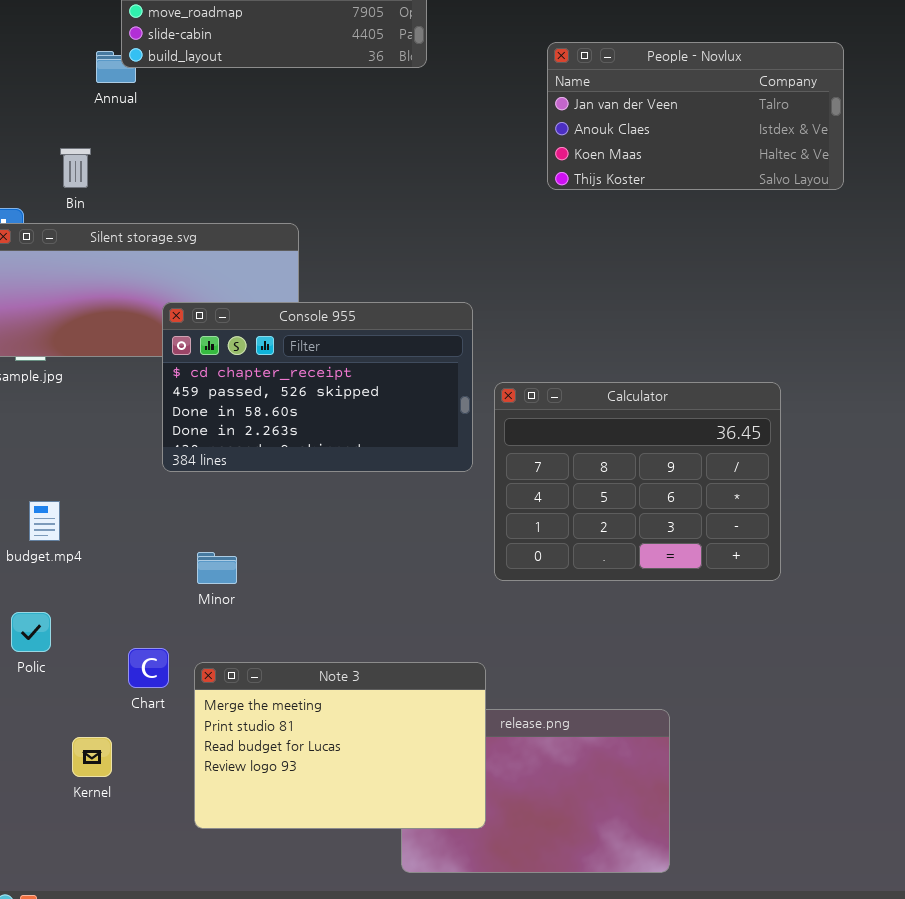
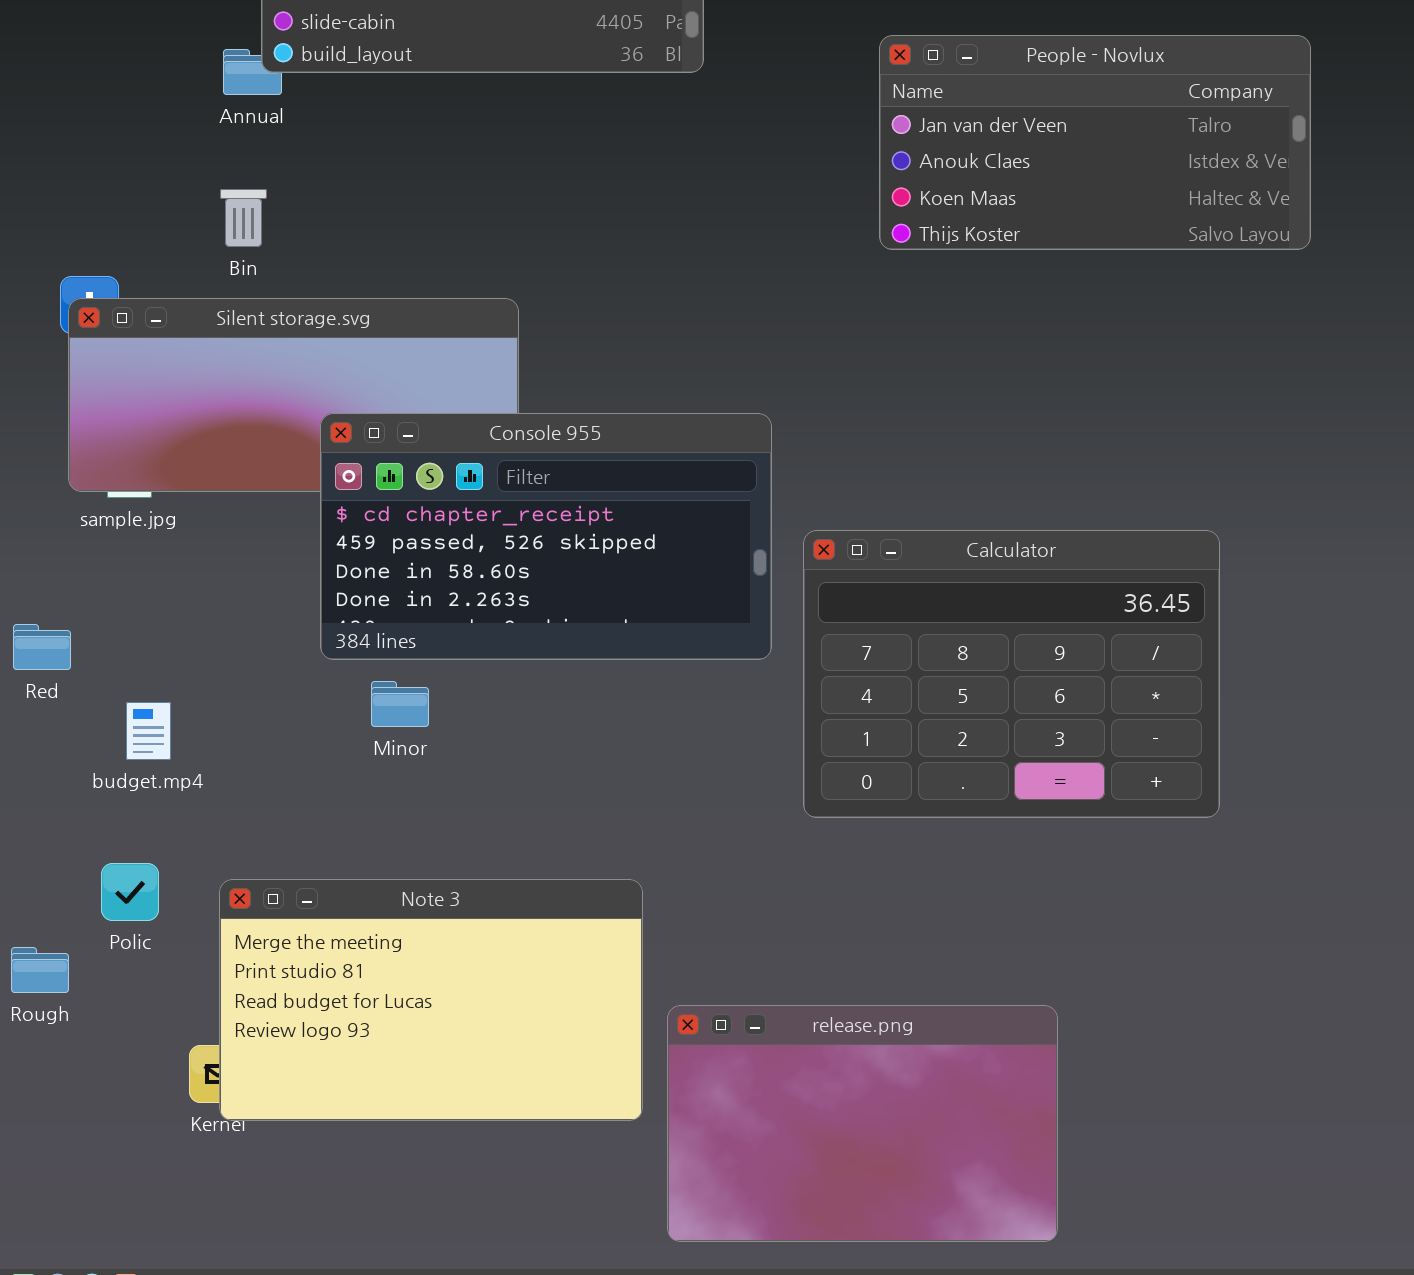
Bin: [60,148,91,188] -> [220,189,267,247], moved
Minor: [197,552,237,584] -> [371,681,429,727], moved
Note 3: [194,662,486,829] -> [219,879,643,1121], moved

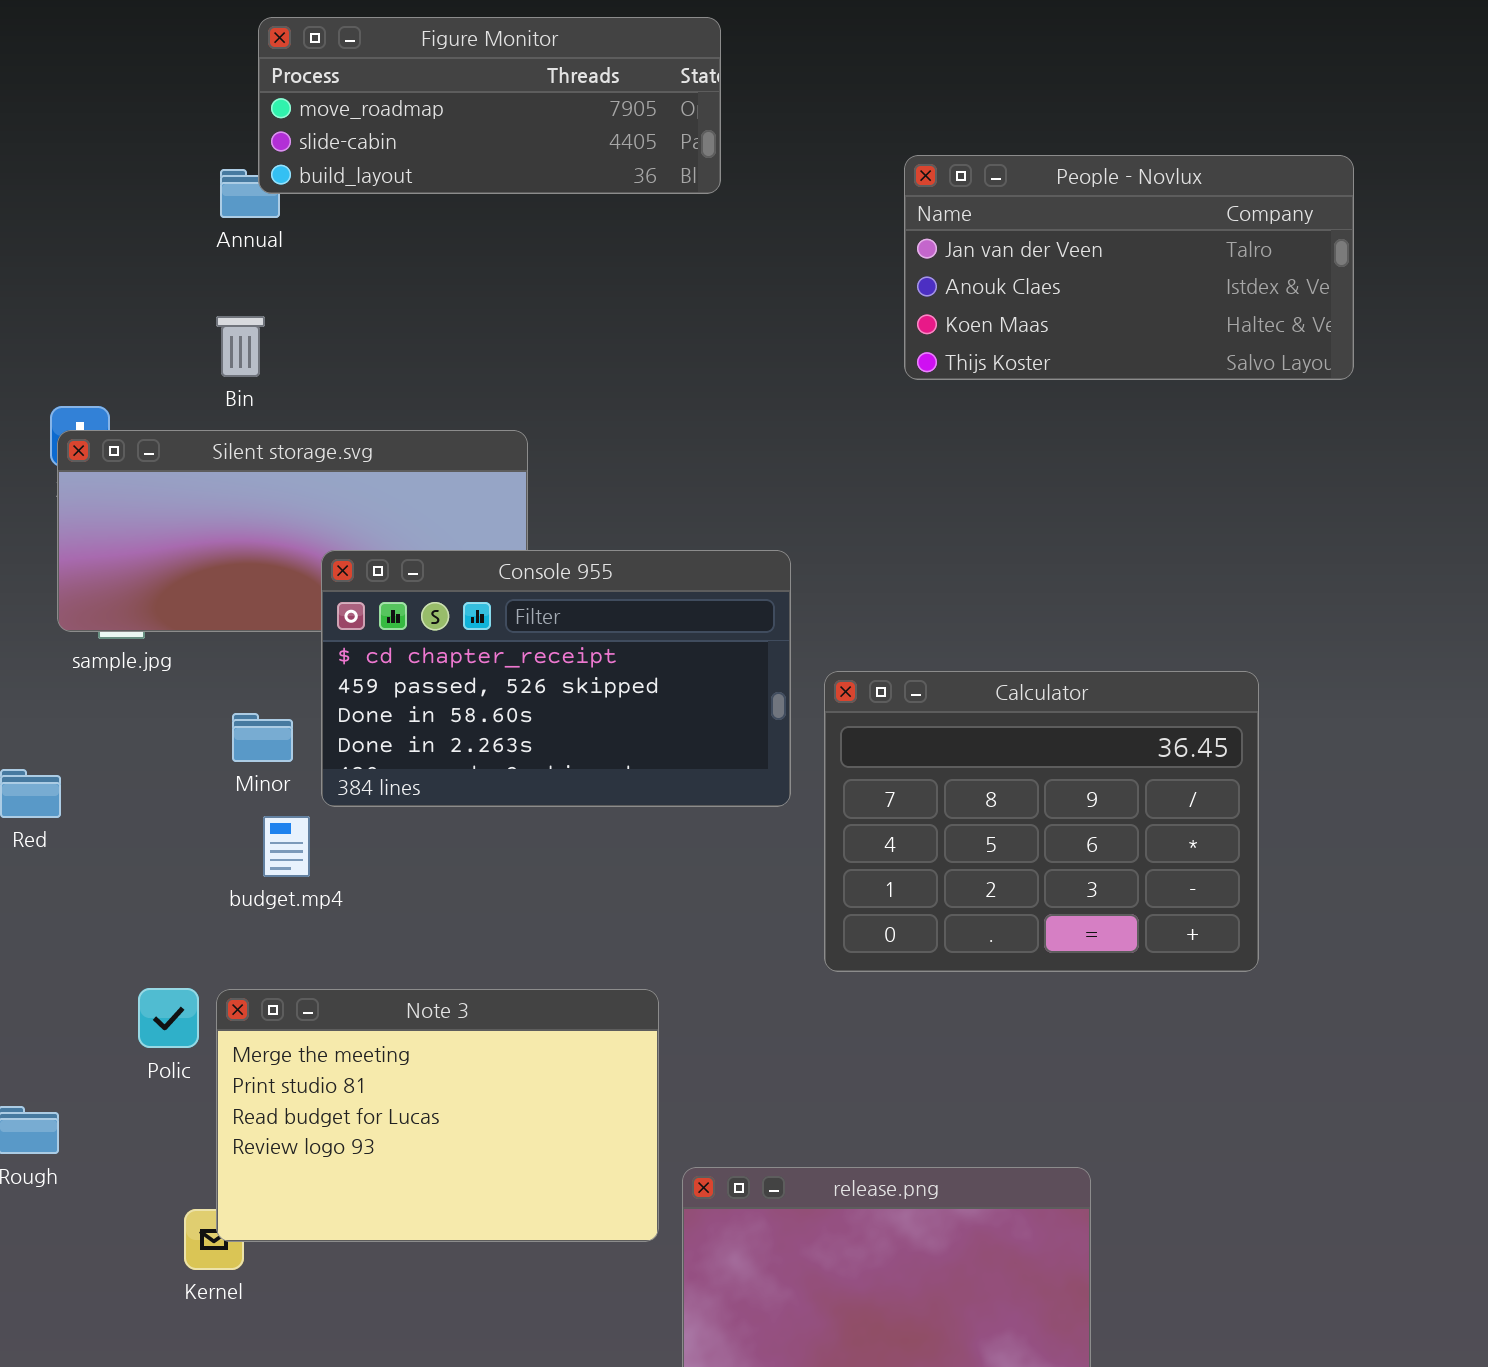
Minor: [371,681,429,727] -> [232,713,293,762], moved
budget.mp4: [126,702,171,760] -> [263,816,310,877], moved
Polic: [101,863,159,921] -> [138,988,199,1048], moved
Note 3: [219,879,643,1121] -> [216,989,659,1242], moved

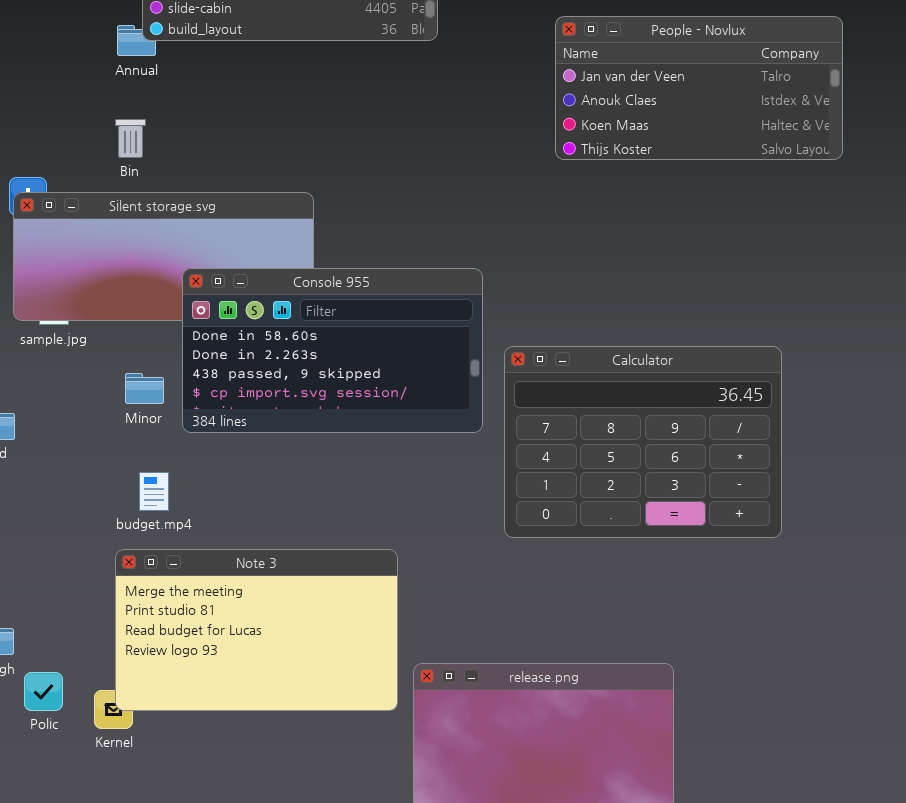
Console 955: [321,550,791,807] -> [182,268,483,433], scrolled down 2 rows
budget.mp4: [263,816,310,877] -> [139,472,169,511], moved
Polic: [138,988,199,1048] -> [24,672,63,711], moved

